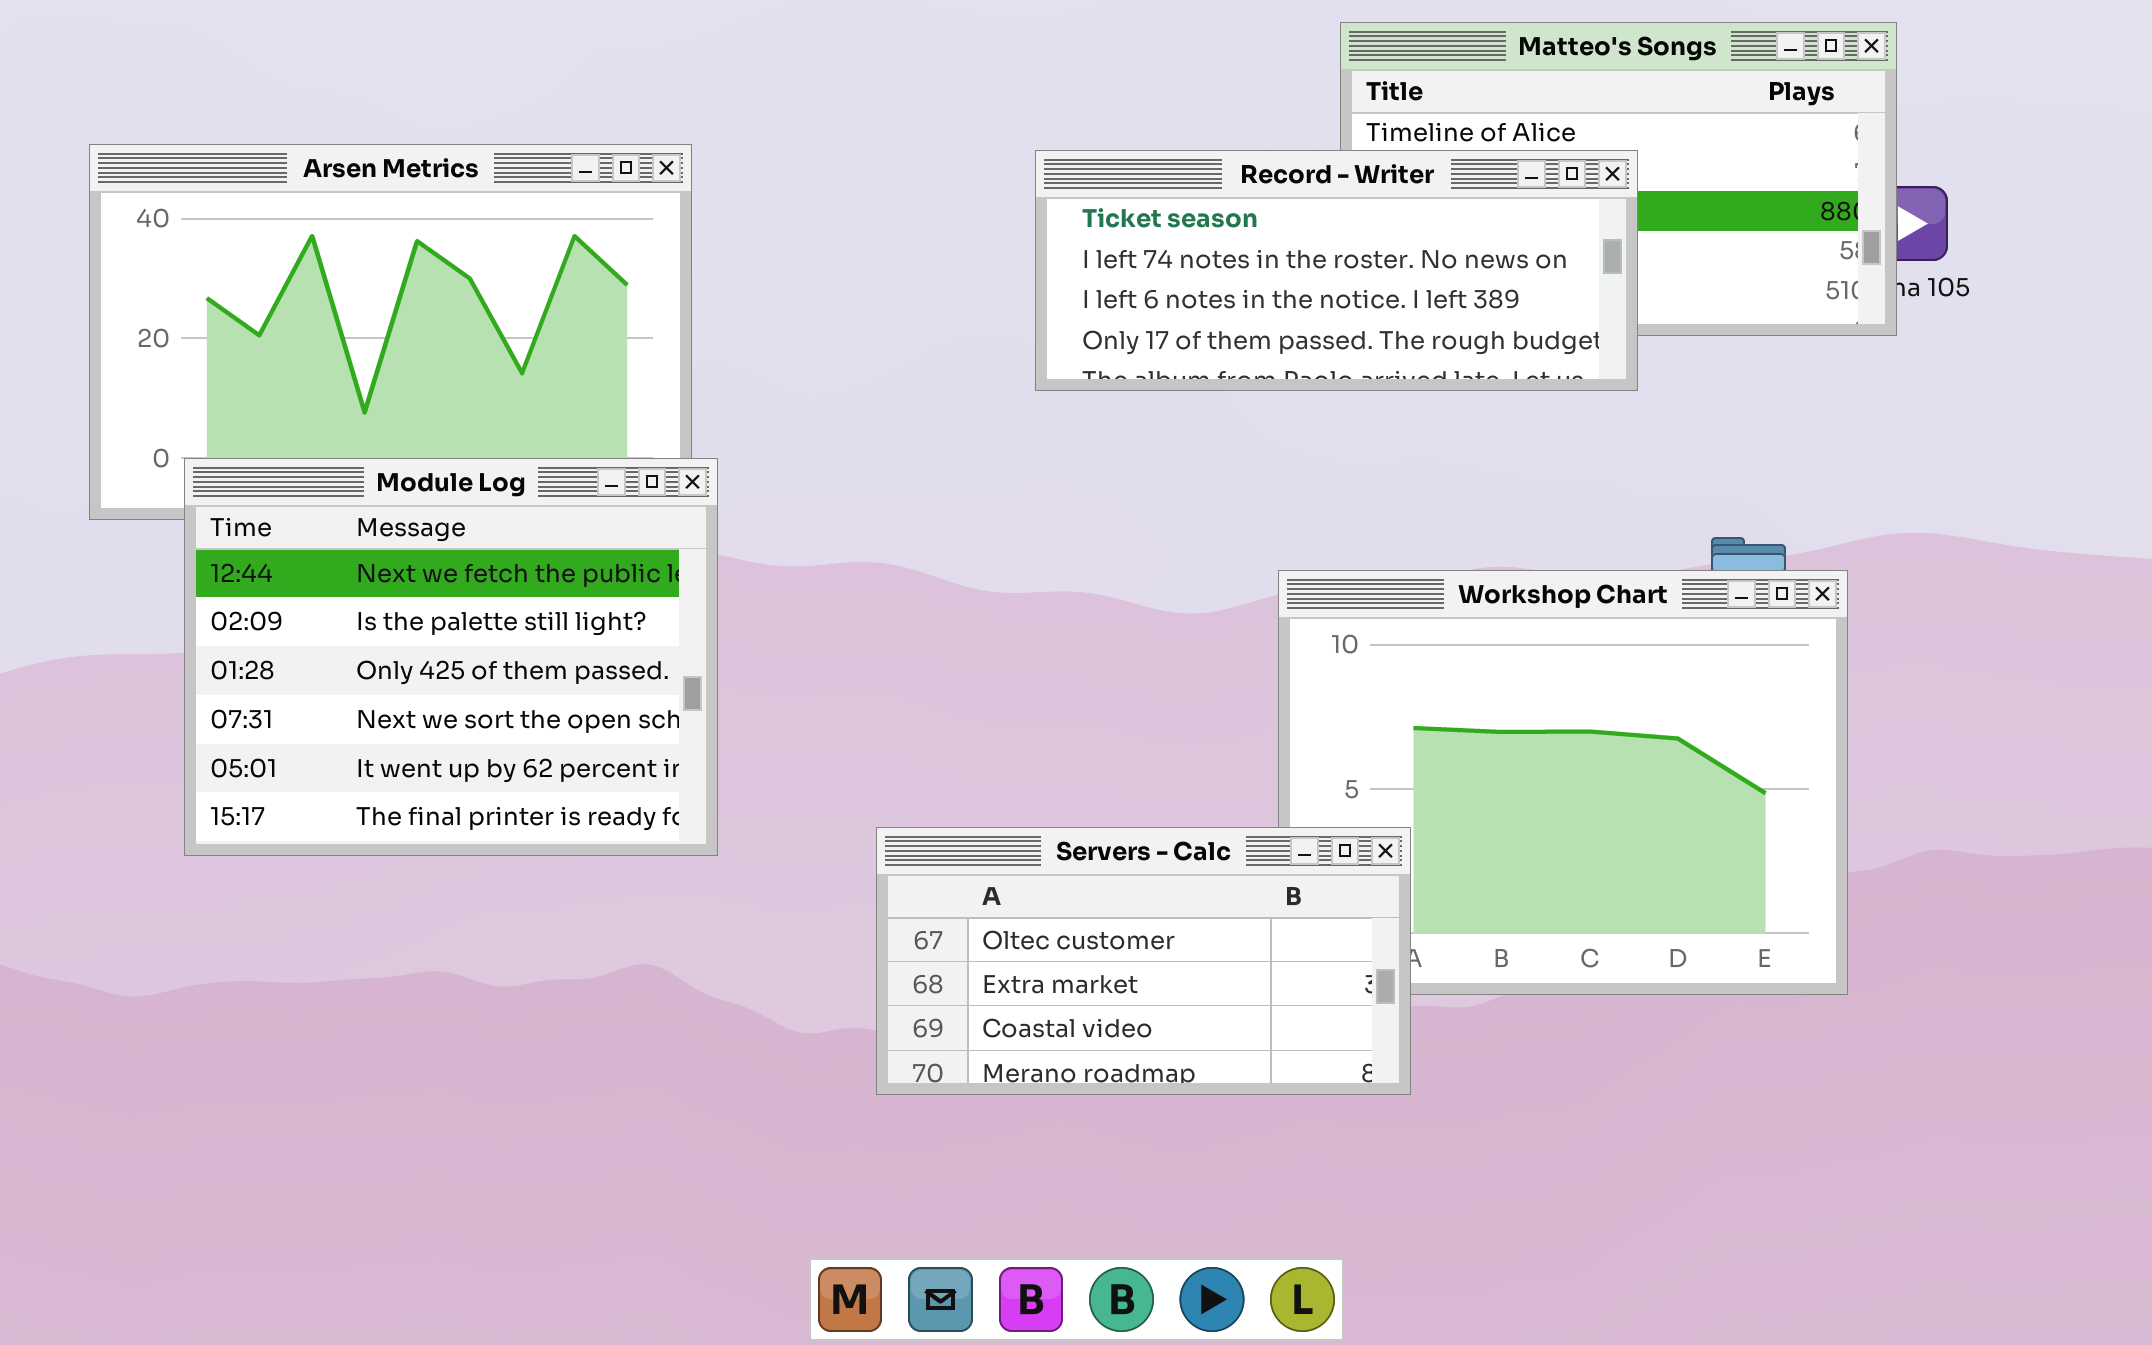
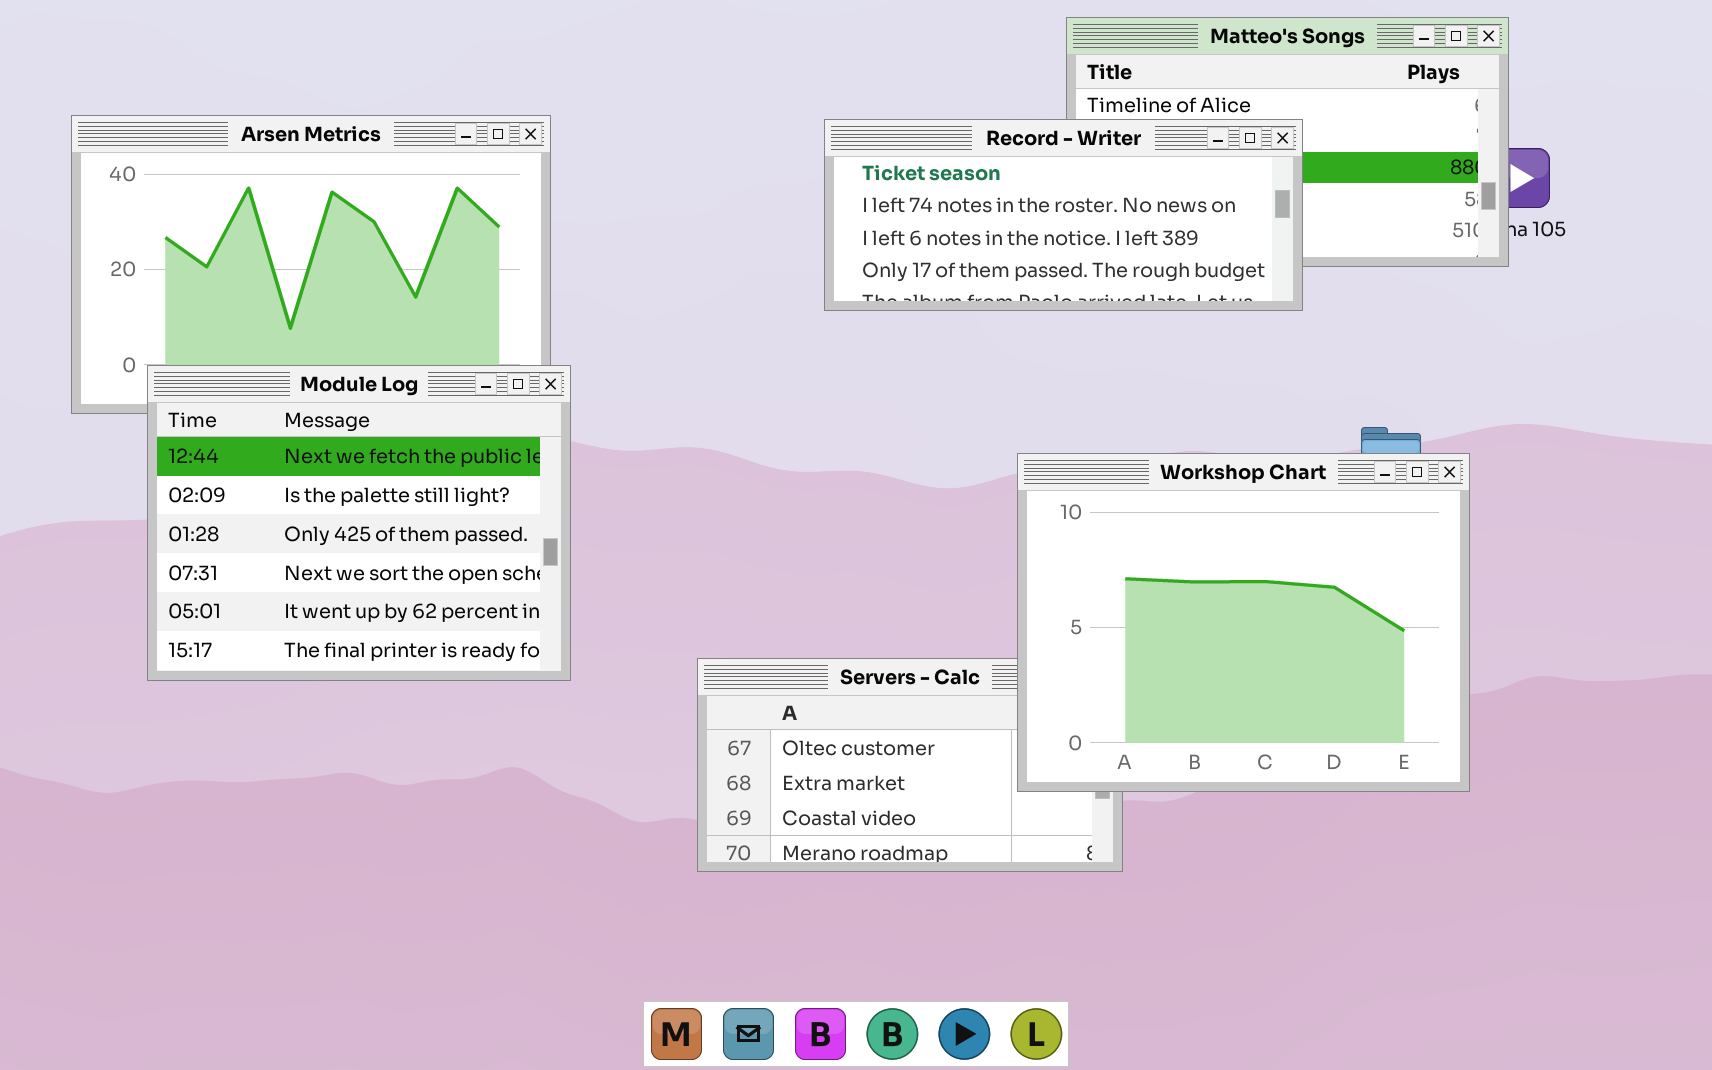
Workshop Chart: [1278,570,1848,995] -> [1017,453,1470,792], raised

